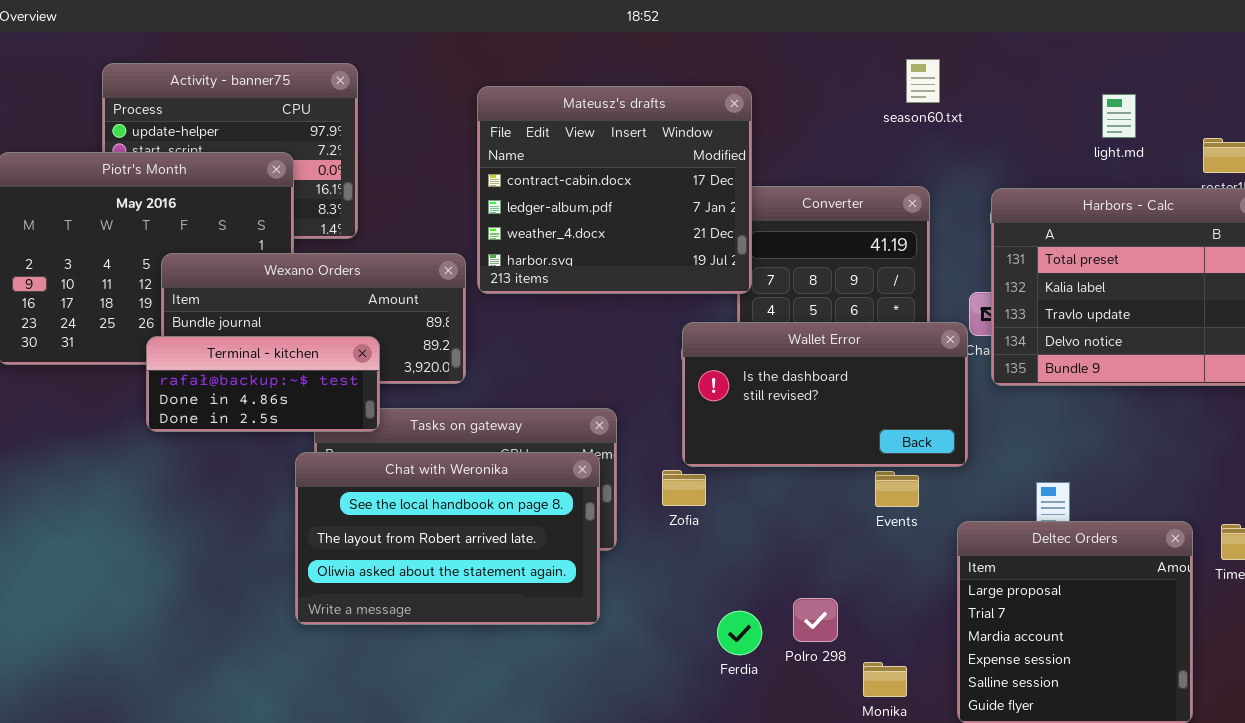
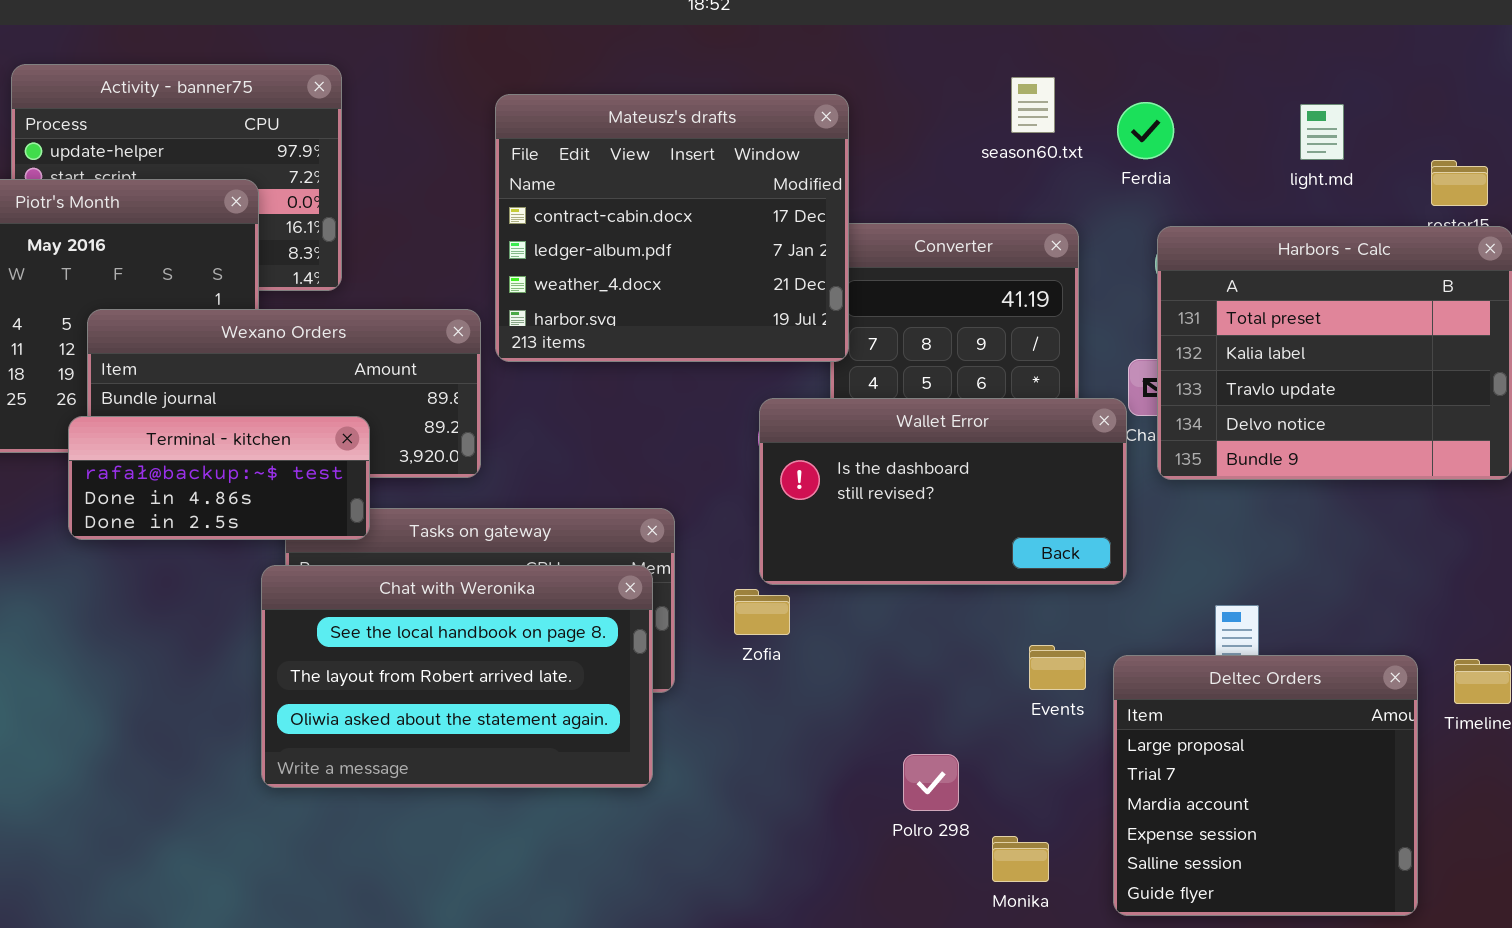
season60.txt: [906,59,940,103] -> [1011,77,1055,133], moved
Events: [875,471,919,507] -> [1029,645,1086,690], moved
Ferdia: [717,611,762,655] -> [1117,102,1174,159], moved

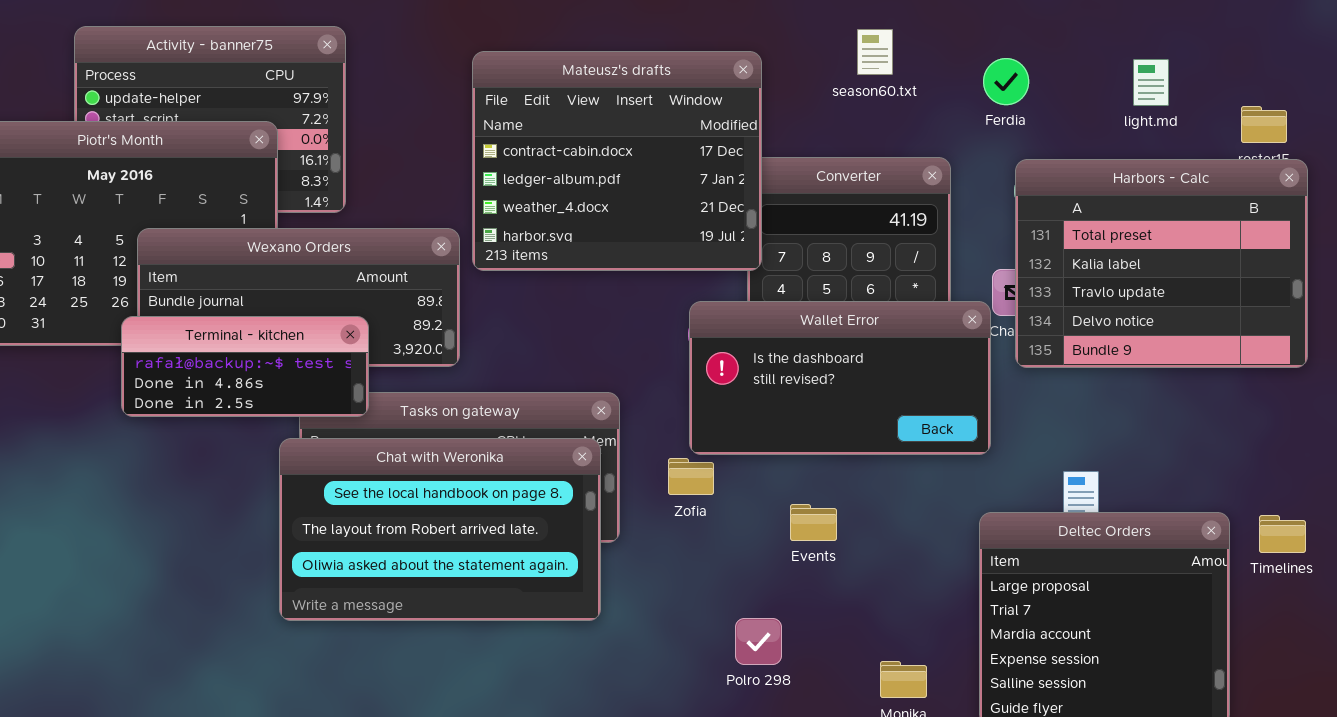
season60.txt: [1011,77,1055,133] -> [857,29,893,75], moved
Events: [1029,645,1086,690] -> [790,504,837,541], moved
Polro 298: [903,754,959,811] -> [735,618,782,665], moved

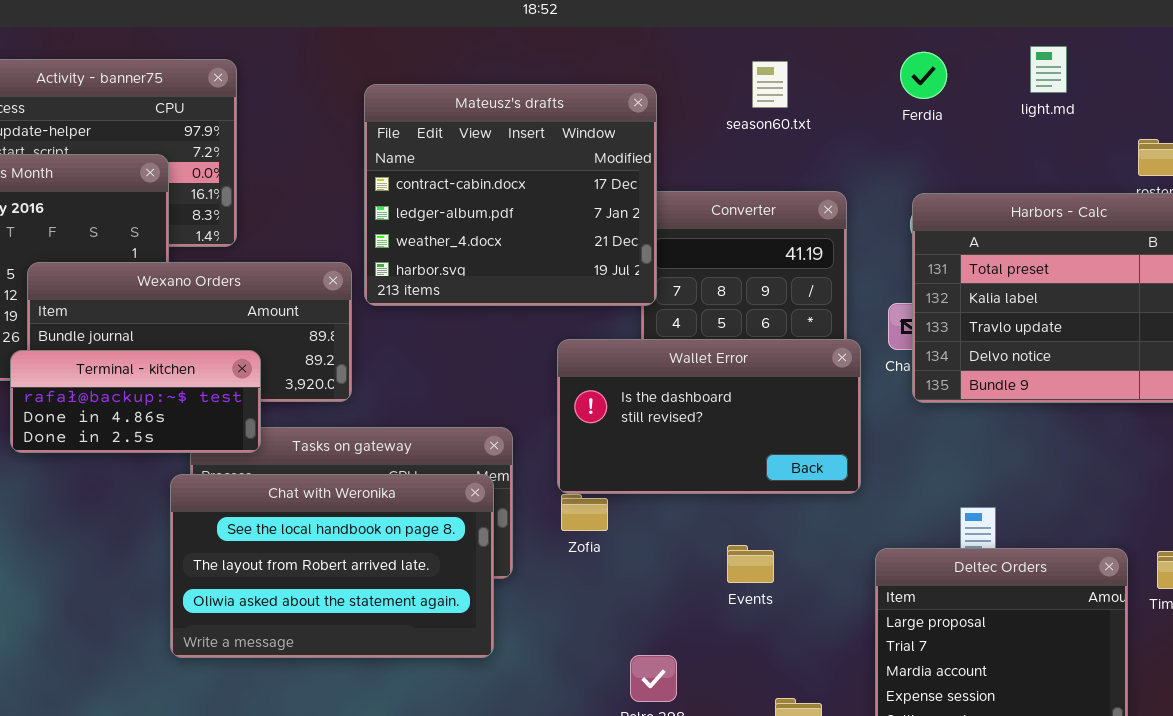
Ferdia: [983,58,1029,105] -> [900,52,947,99], moved
light.md: [1133,59,1169,106] -> [1030,46,1067,93], moved
Wallet Error: [689,301,991,455] -> [557,339,861,494], moved
Events: [790,504,837,541] -> [727,545,774,583], moved

